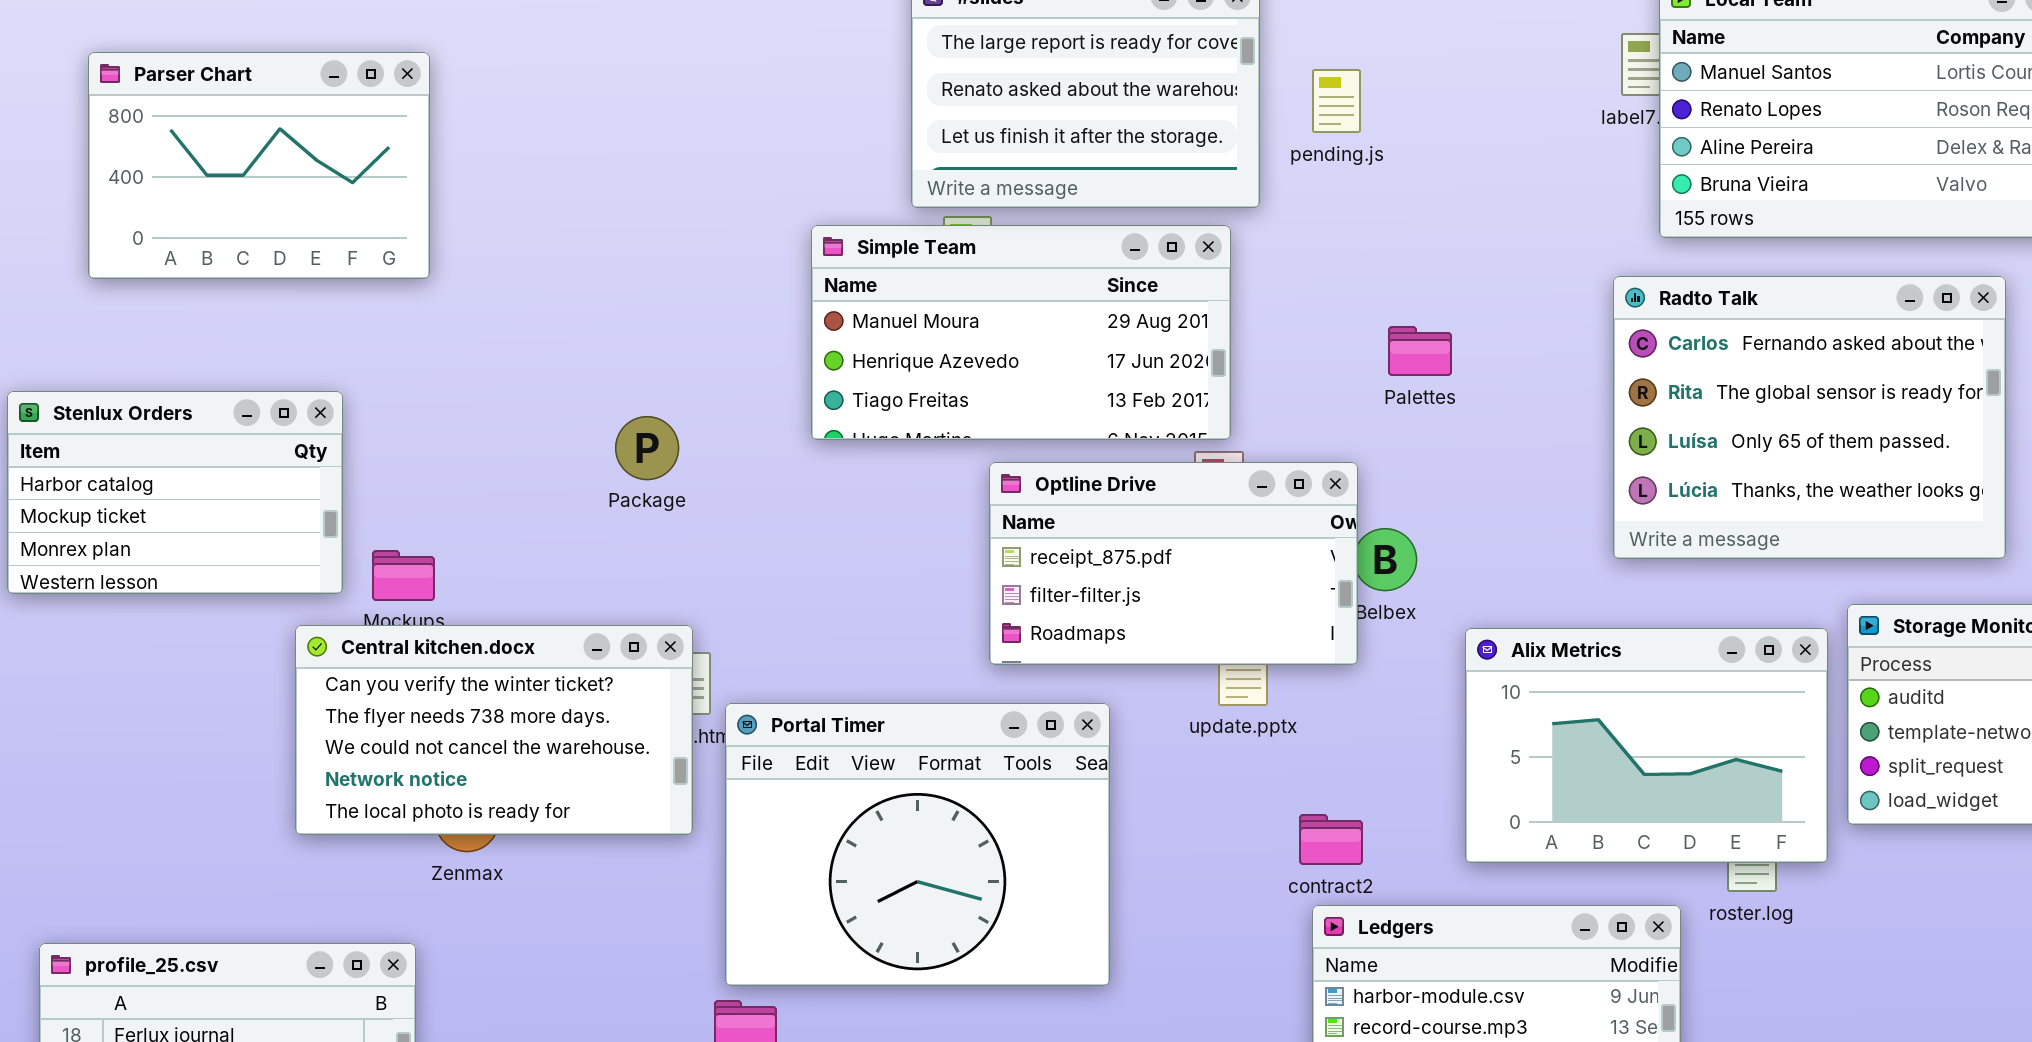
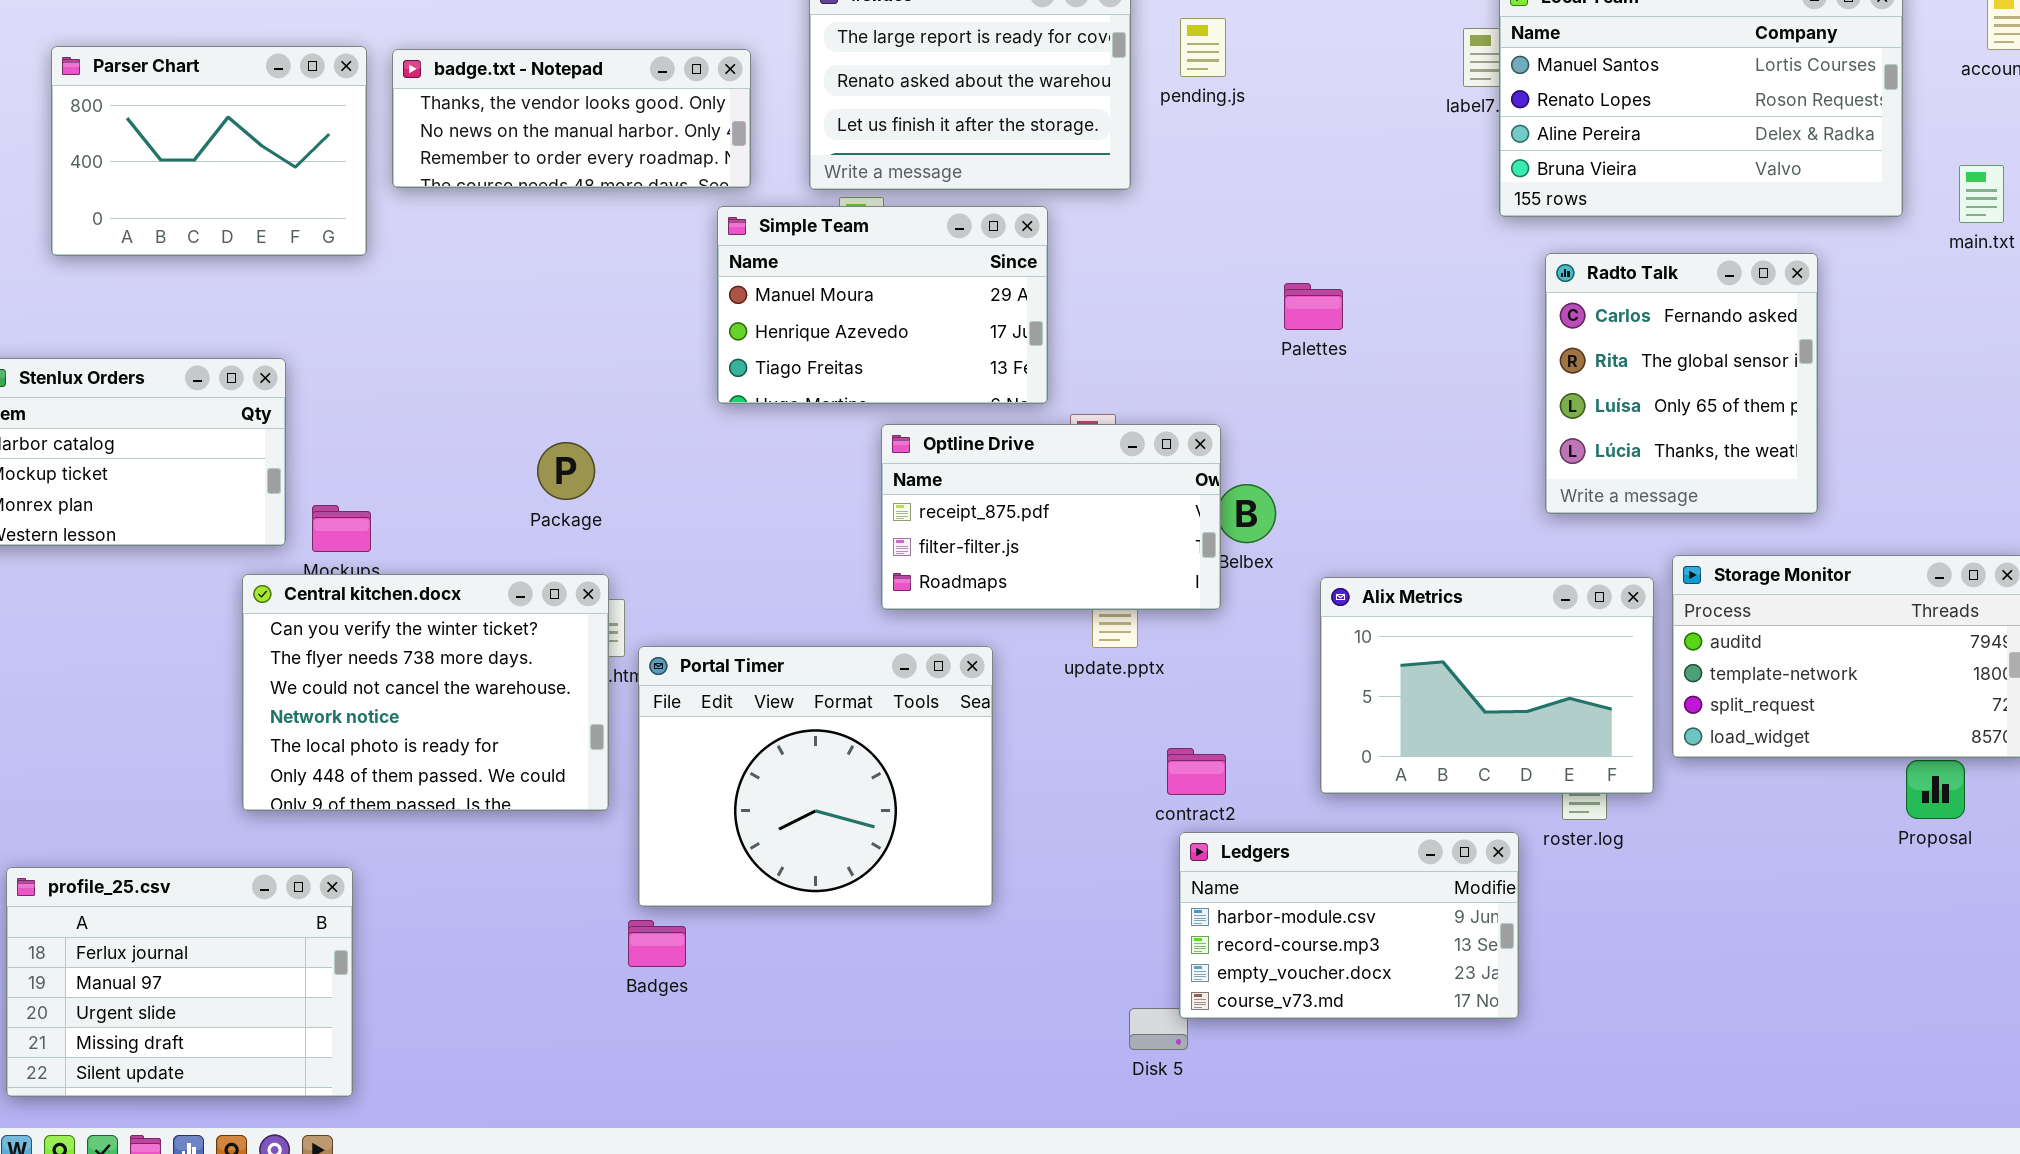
badge.txt - Notepad: none -> [392,49,751,188], opened
pending.js: [1312,69,1361,133] -> [1180,18,1226,77], moved
Simple Team: [811,225,1231,440] -> [717,206,1048,404], resized
Radto Talk: [1613,276,2006,559] -> [1545,253,1818,514], resized
Palettes: [1388,326,1452,376] -> [1284,283,1343,330], moved
Package: [615,416,679,480] -> [537,442,595,500], moved
Central kitchen.docx: [295,625,693,835] -> [242,574,609,811], resized

